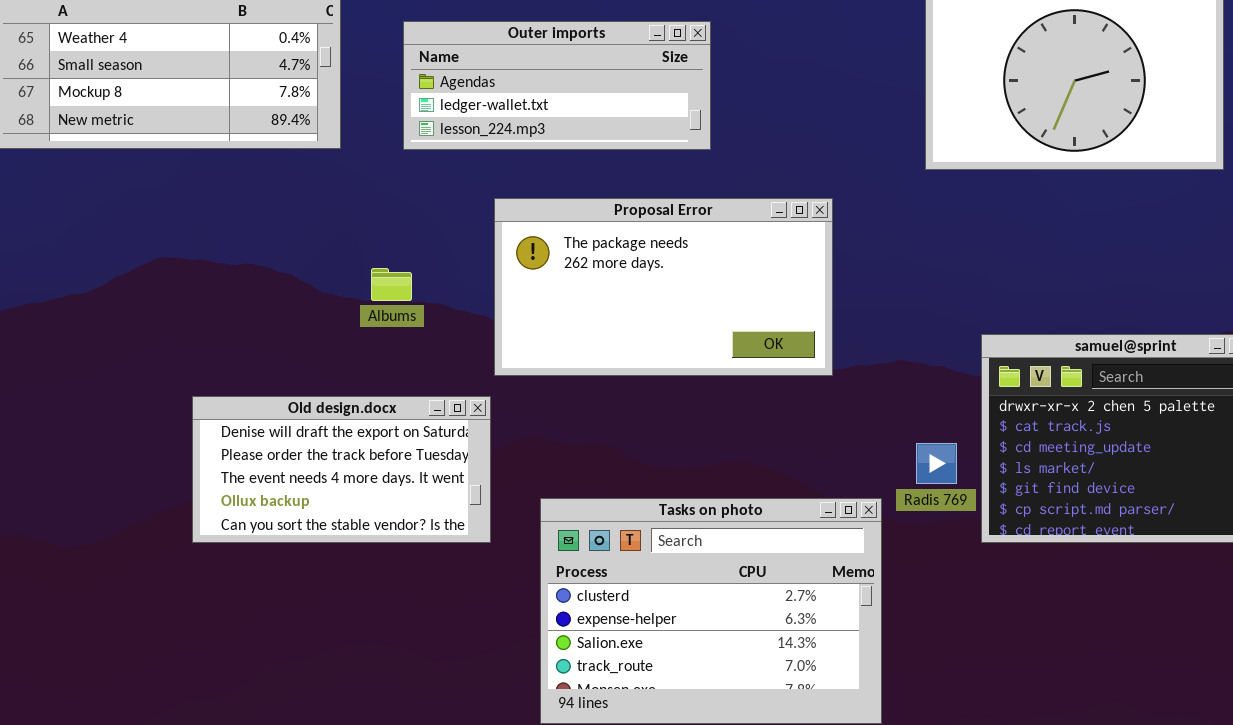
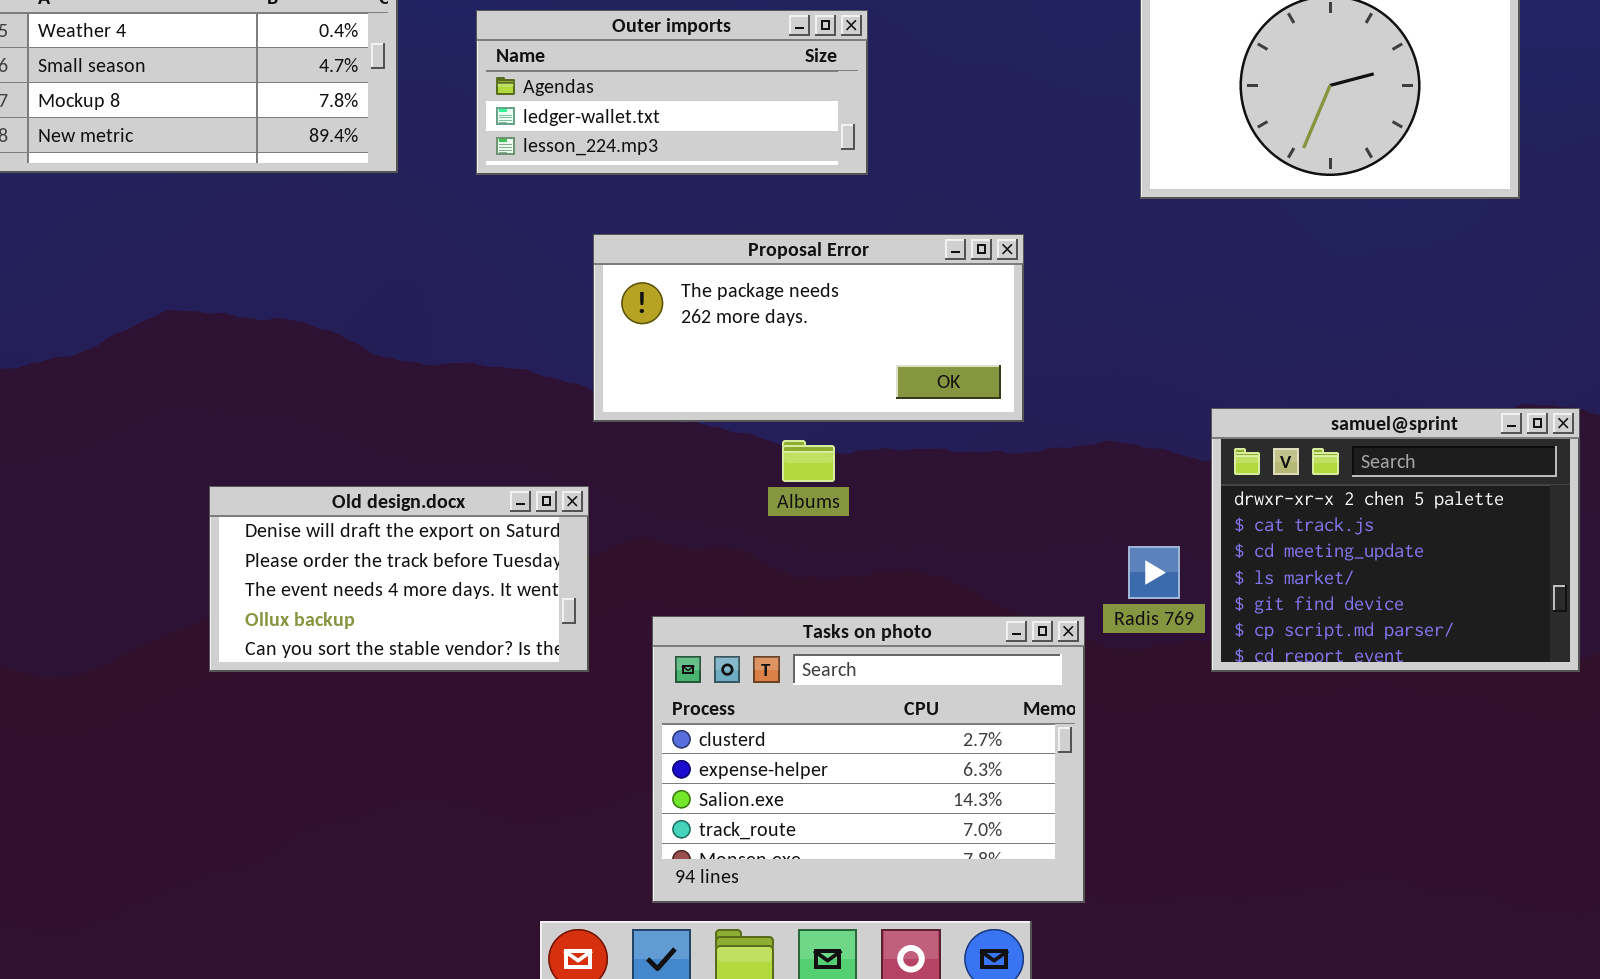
Proposal Error: [494,198,833,376] -> [593,234,1024,422], resized
Albums: [371,268,412,301] -> [782,440,835,482], moved

